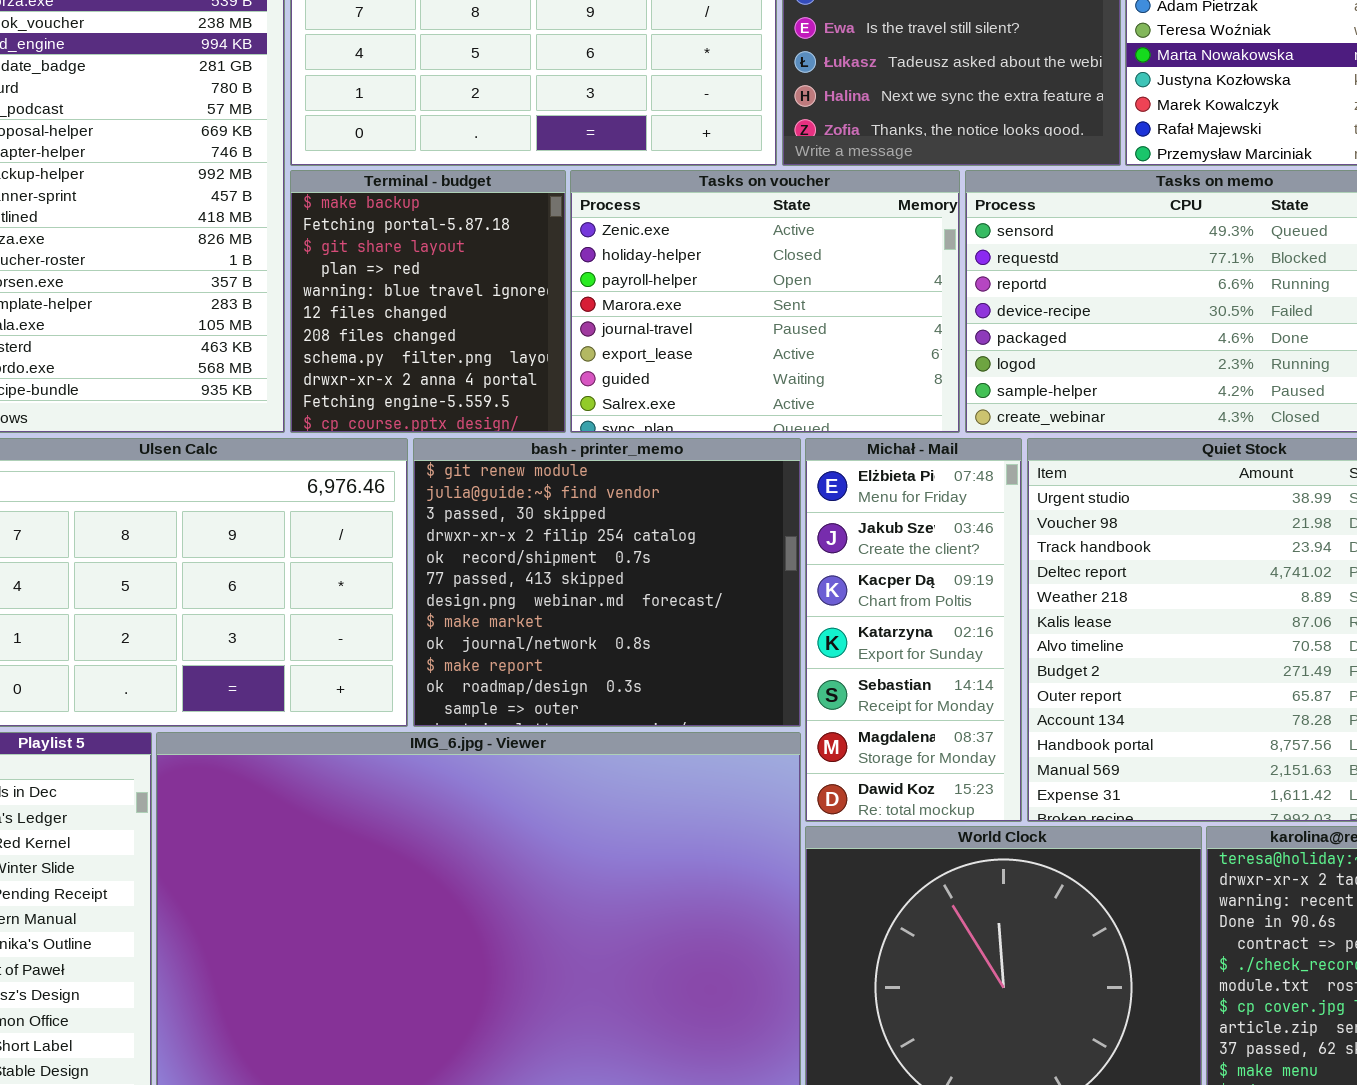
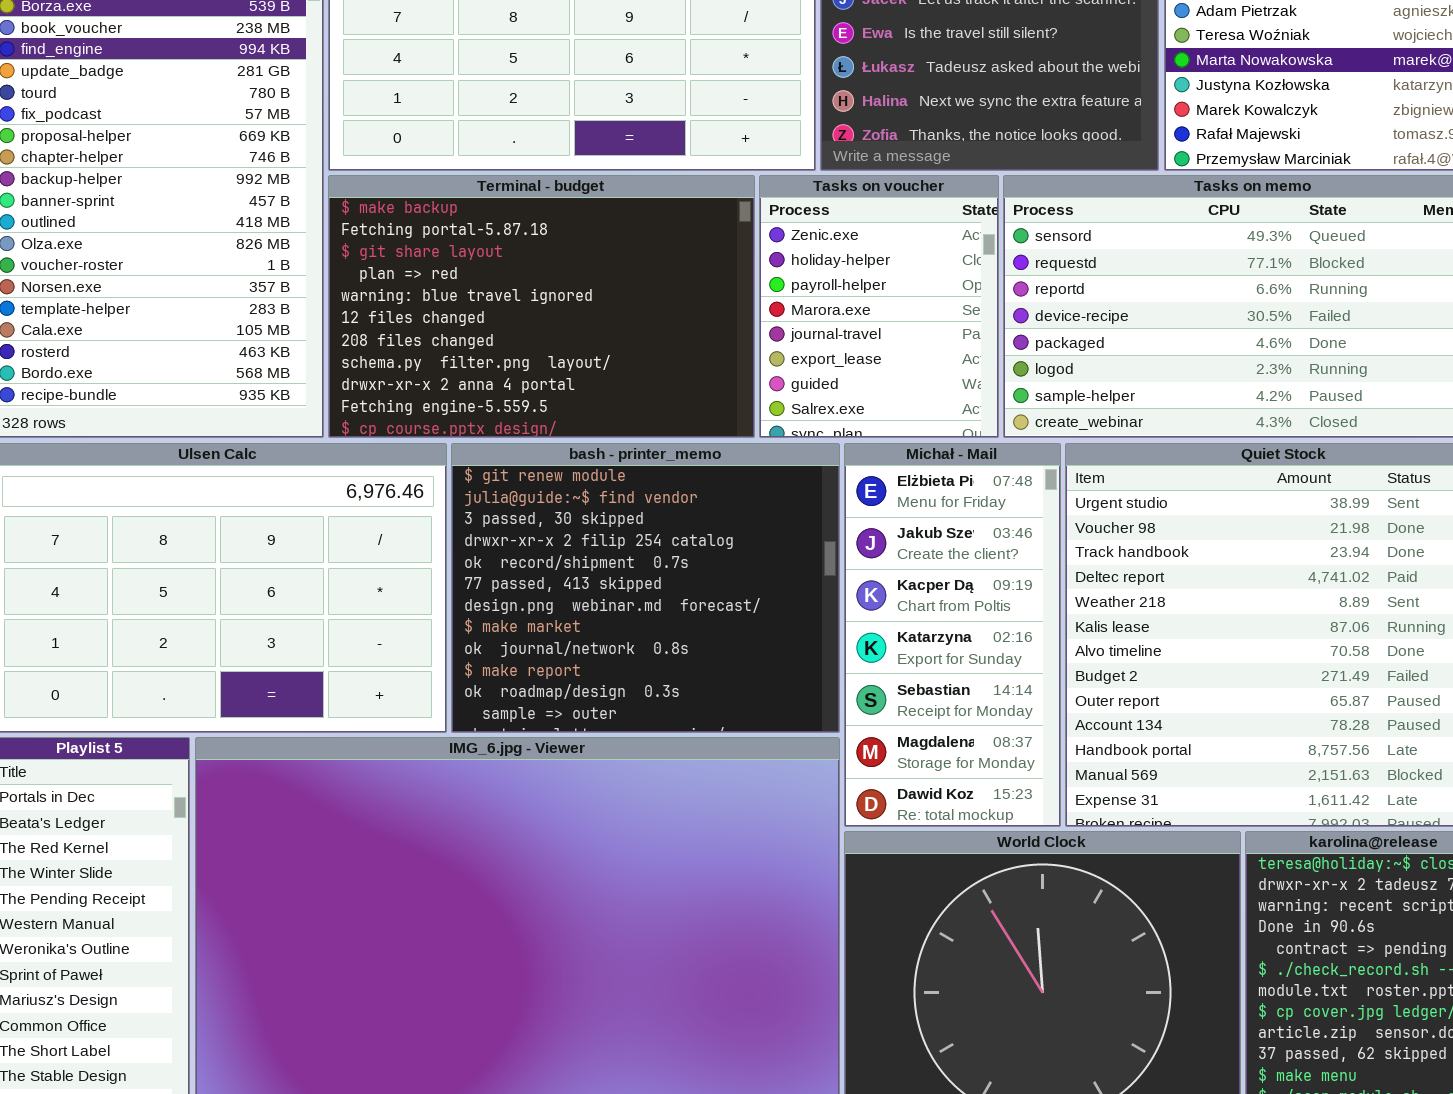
Terminal - budget: [290,170,566,433] -> [328,175,755,438], resized
Tasks on voucher: [570,170,960,433] -> [759,175,999,438], resized

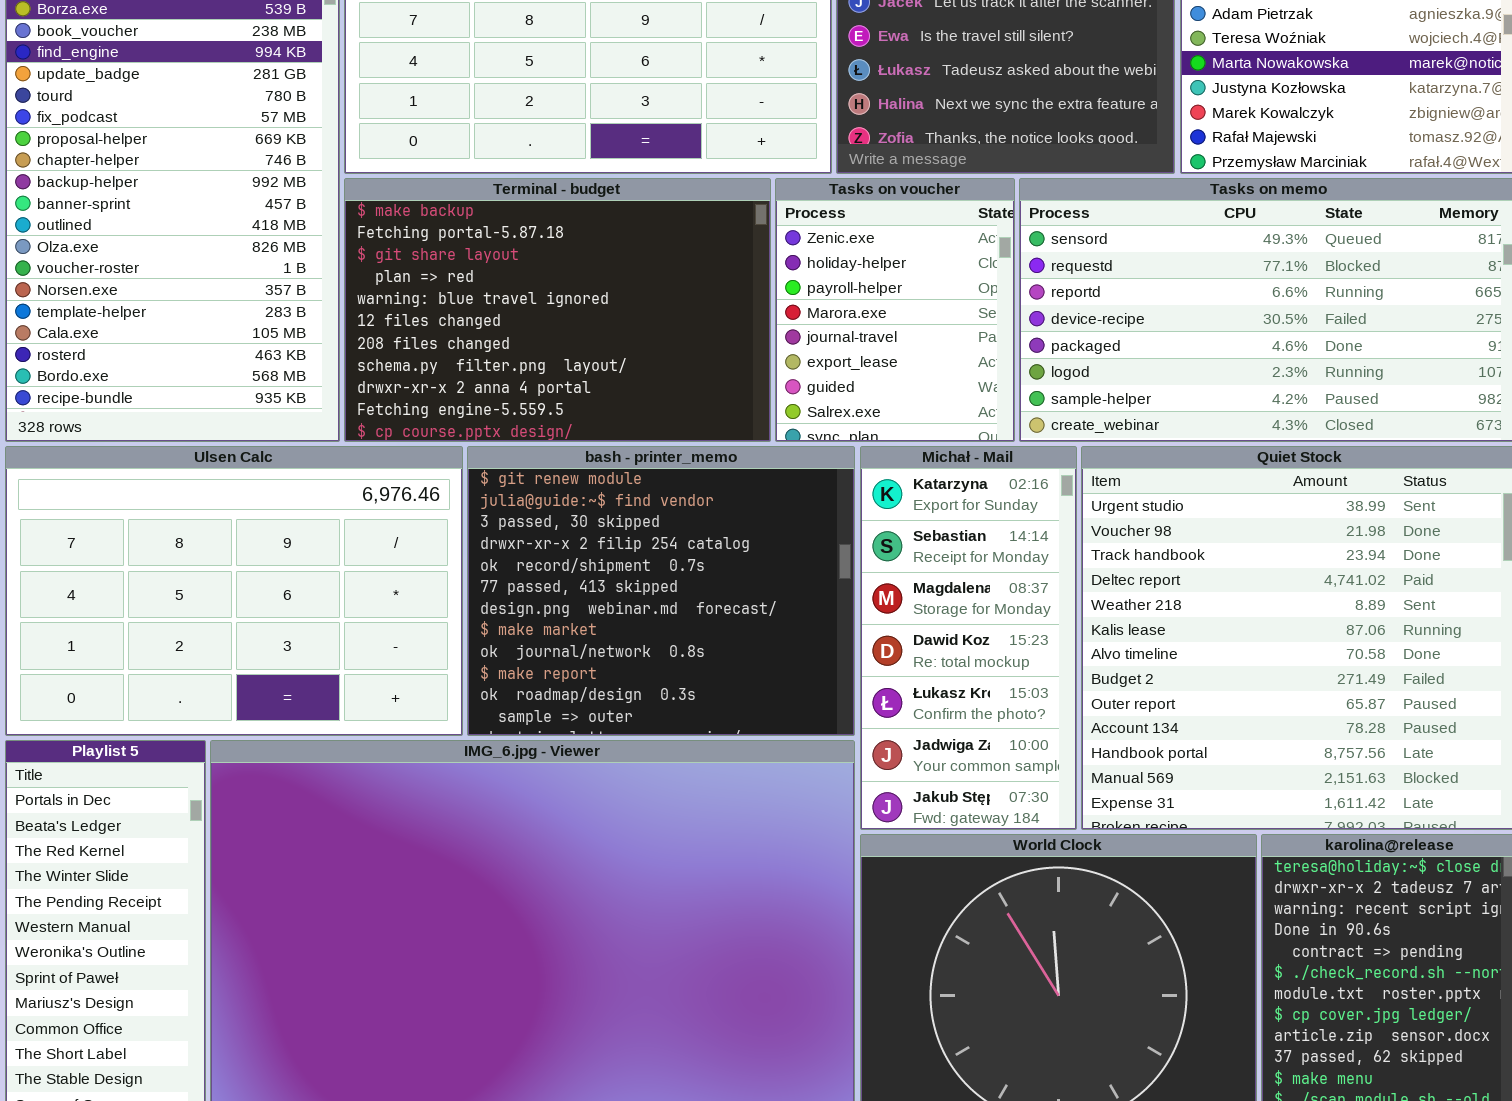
Michał - Mail: [844,443,1061,827] -> [860,446,1077,830], scrolled down 3 rows

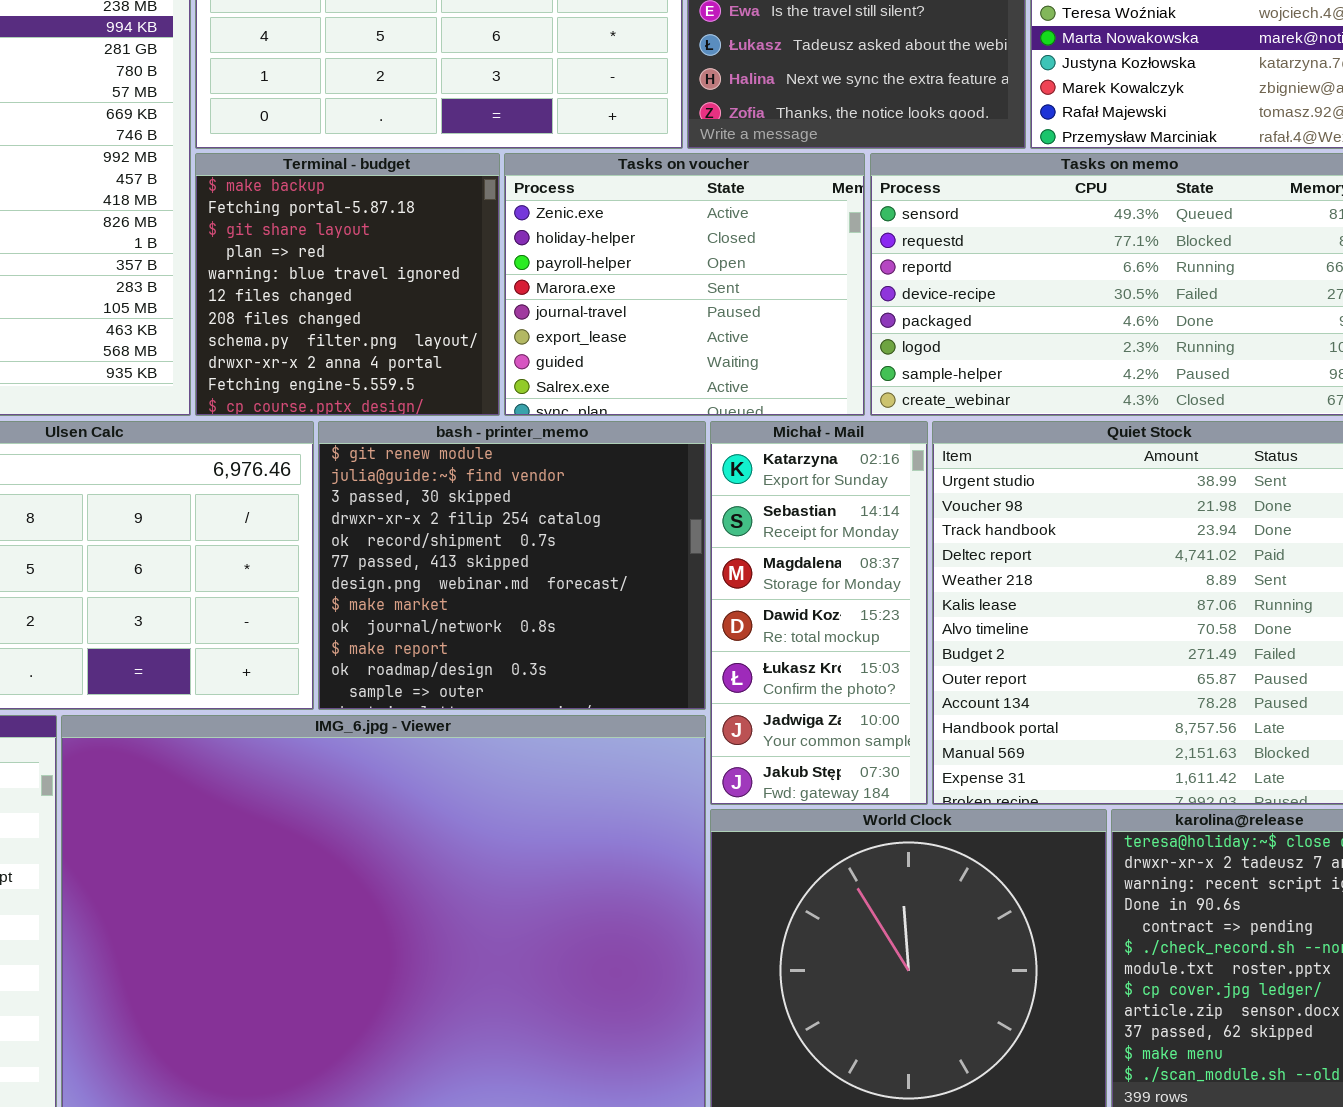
Terminal - budget: [344,178,771,442] -> [195,153,500,416], resized
Tasks on voucher: [775,178,1015,442] -> [504,153,865,416], resized

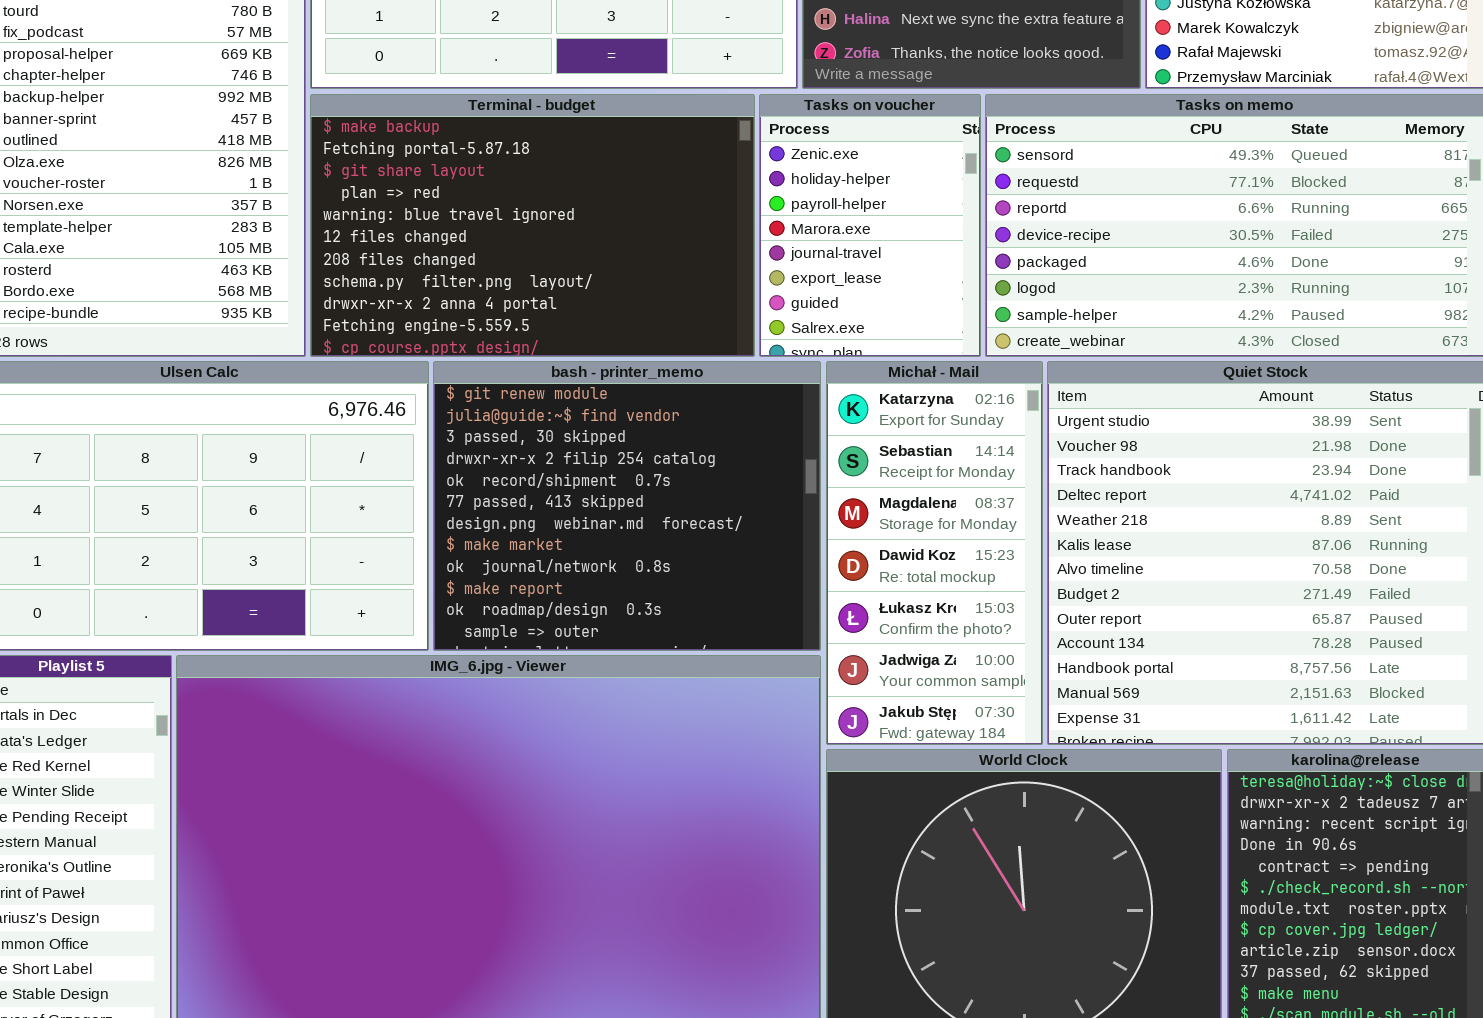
Terminal - budget: [195,153,500,416] -> [310,94,755,357], resized
Tasks on voucher: [504,153,865,416] -> [759,94,981,357], resized

